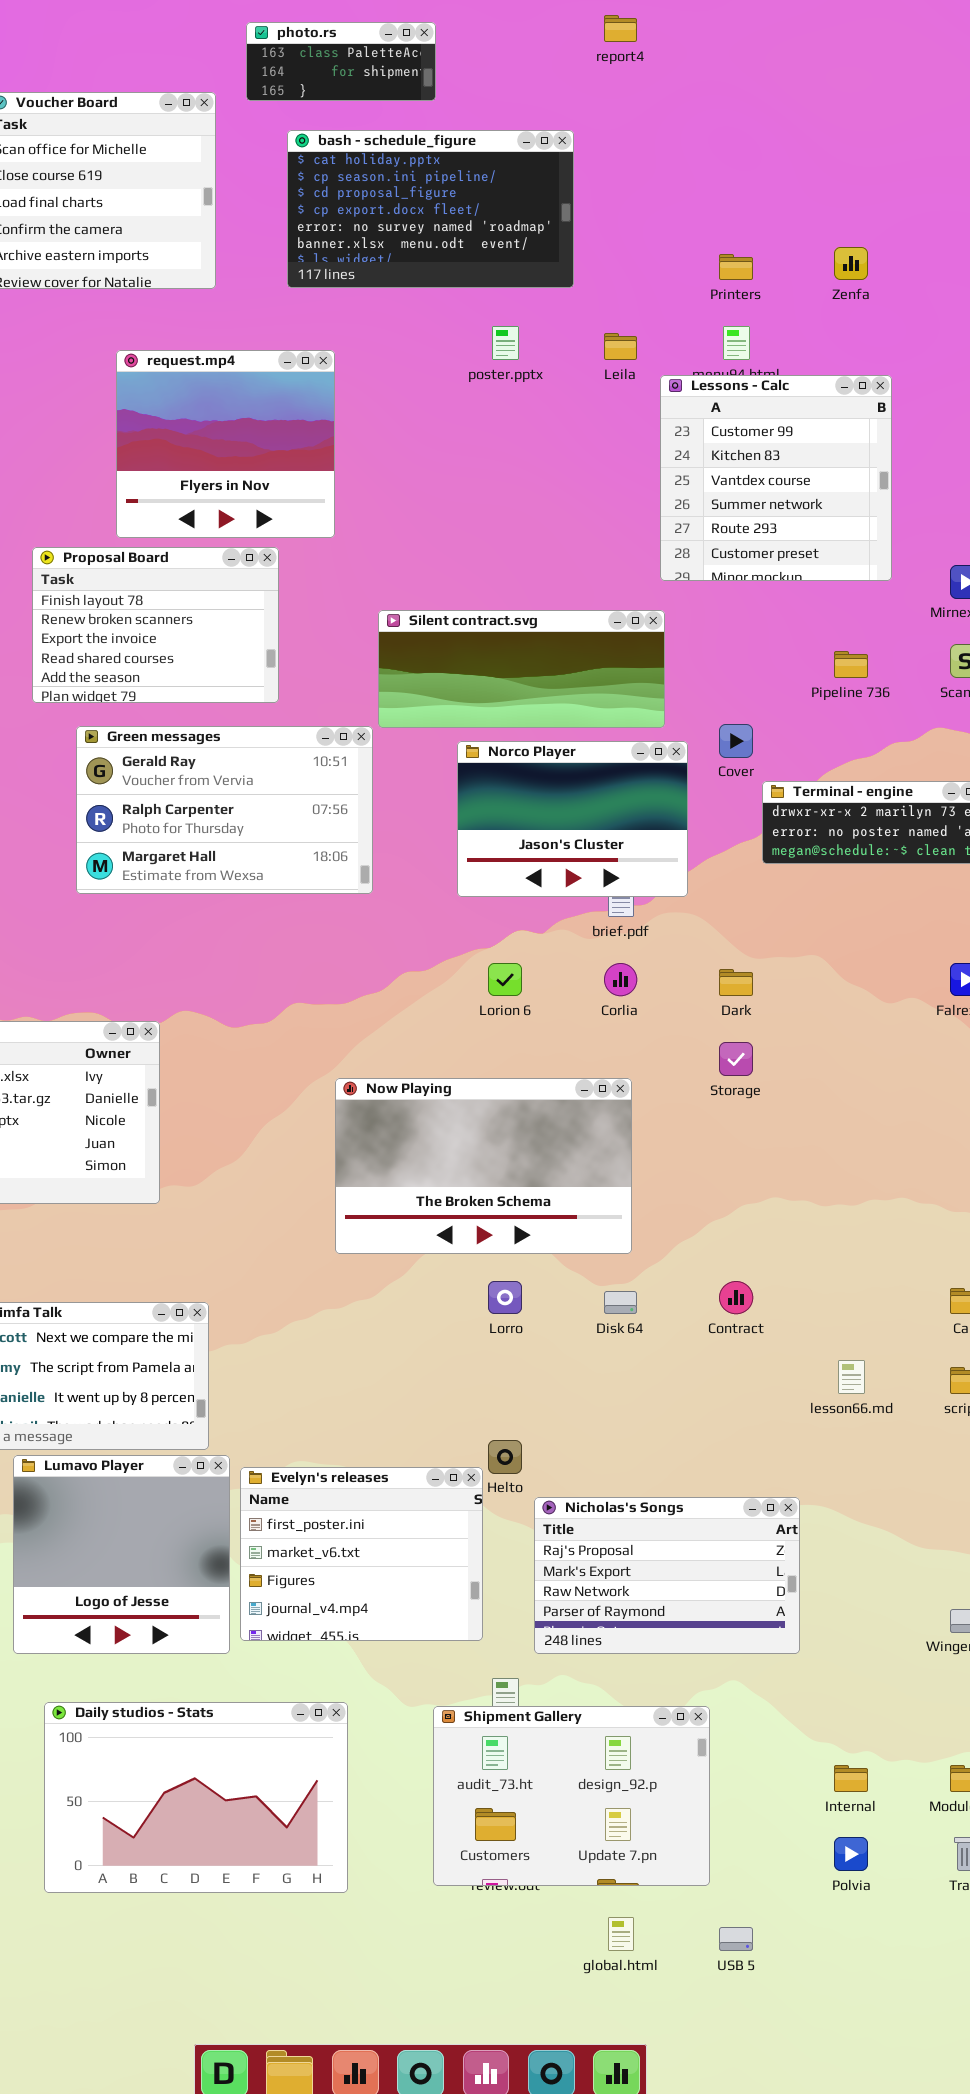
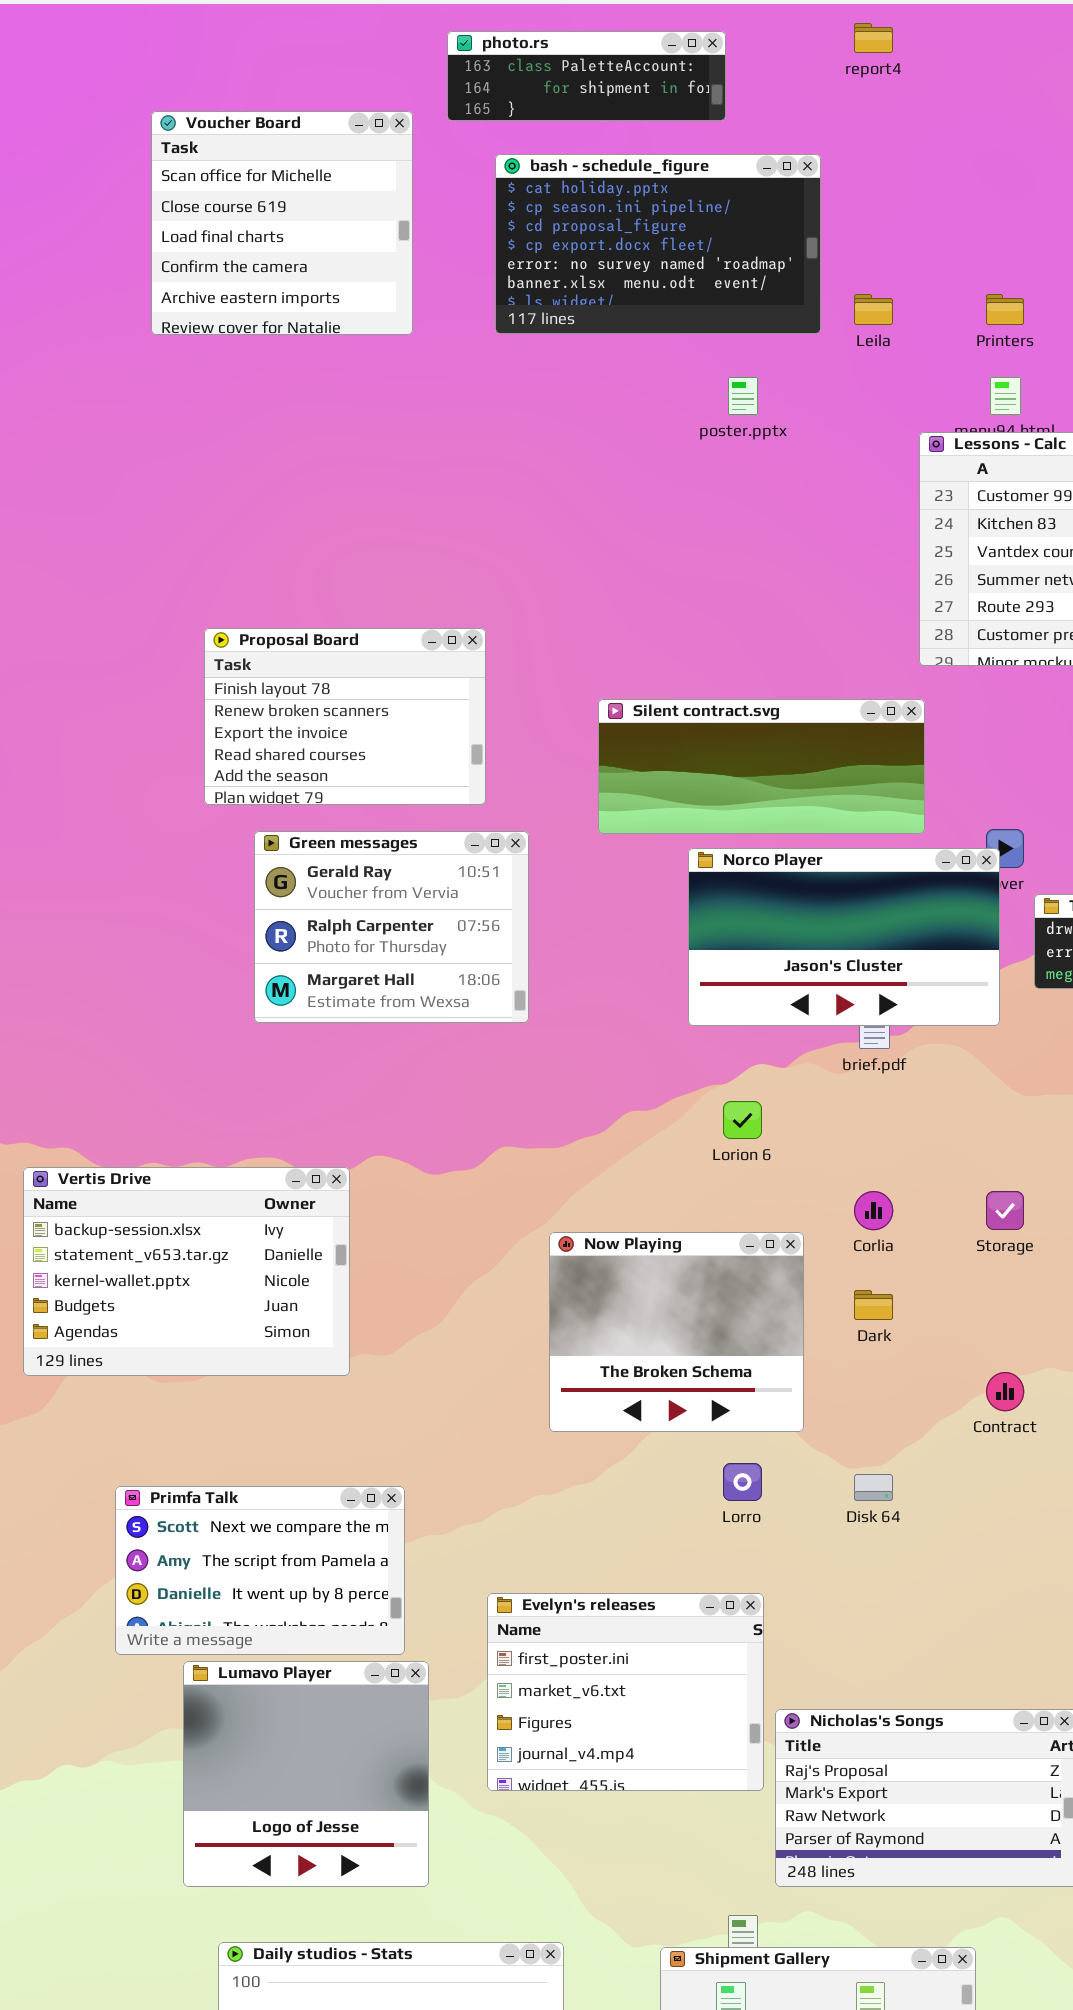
photo.rs: [246,22,436,101] -> [447,31,726,121], resized
Leila: [604,333,637,360] -> [854,294,893,325], moved
request.mp4: [116,350,335,538] -> none, closed
Green messages: [76,726,373,894] -> [254,831,529,1023], resized
Norco Player: [457,741,688,897] -> [688,848,1000,1026], resized
Corlia: [604,963,637,996] -> [854,1191,893,1230], moved
Dark: [719,969,753,996] -> [854,1290,893,1320], moved
Now Playing: [335,1078,632,1254] -> [549,1232,804,1432], resized
Contract: [719,1281,753,1314] -> [986,1372,1024,1411], moved
Evelyn's releases: [240,1467,483,1641] -> [487,1593,764,1791], moved

